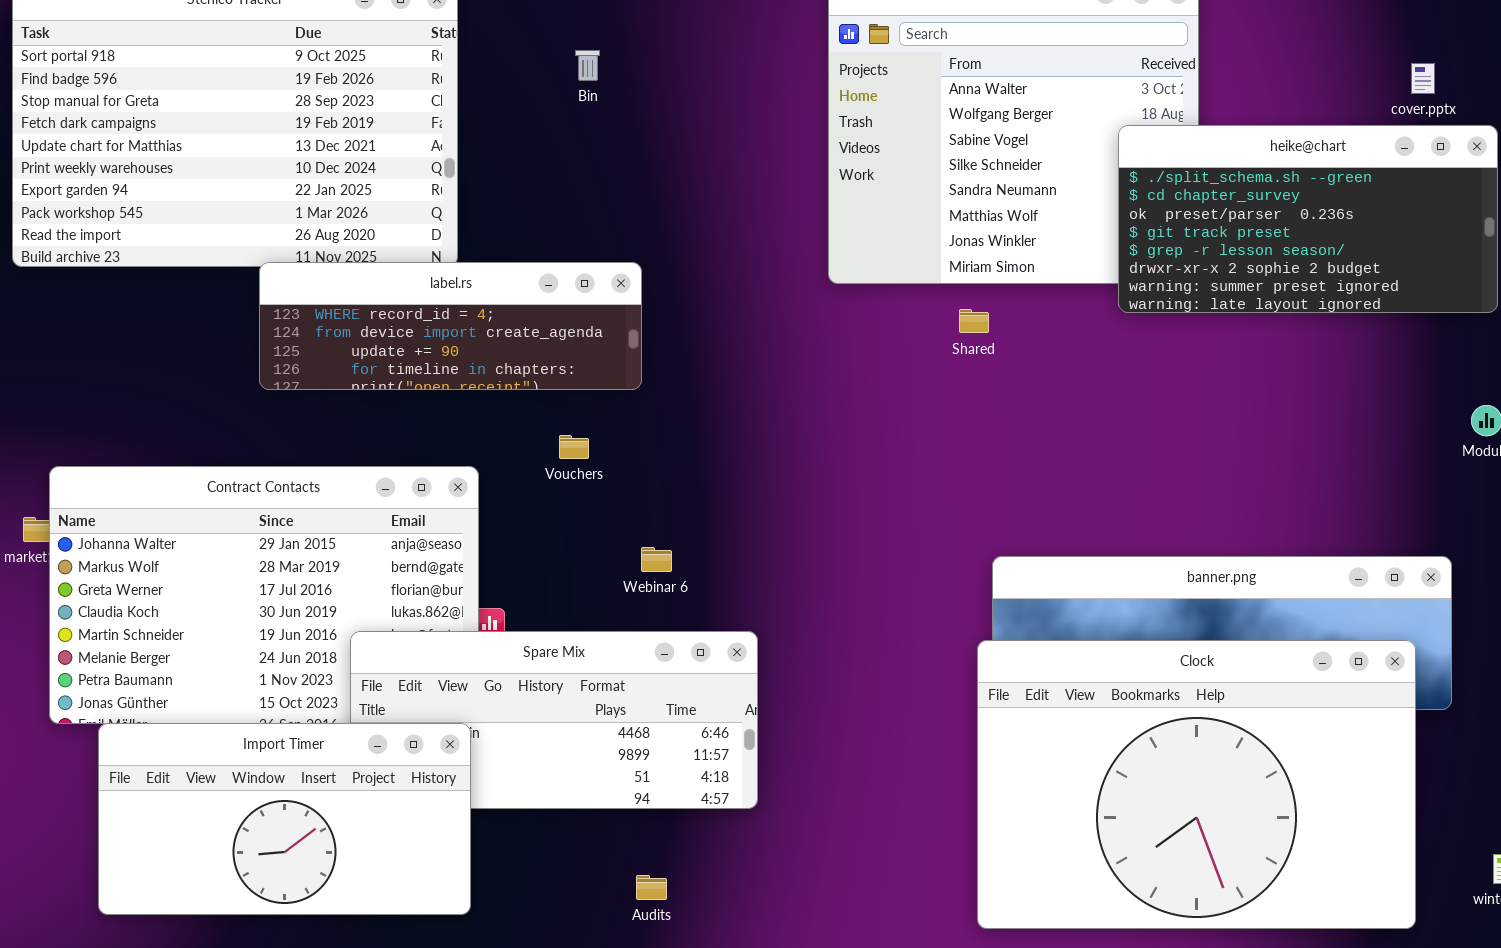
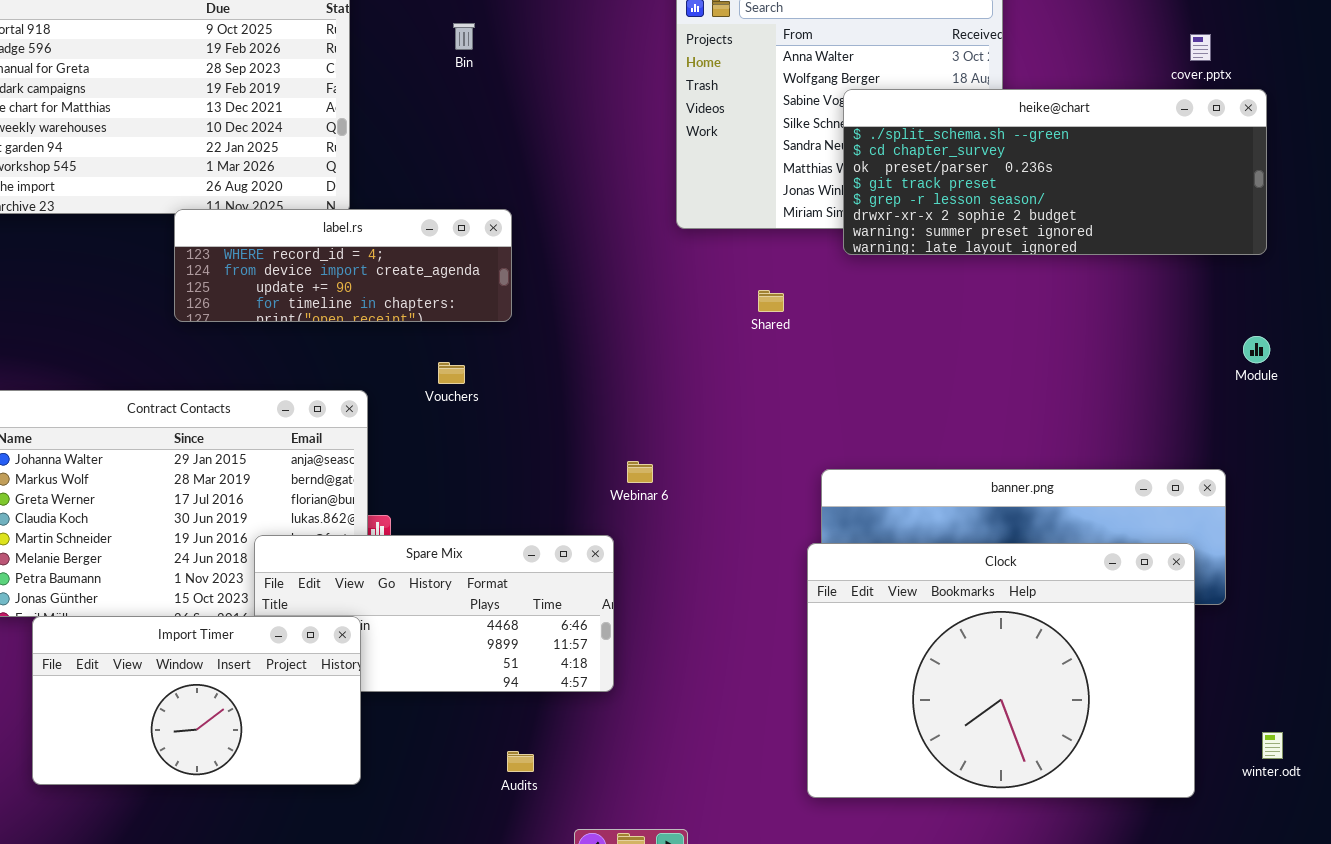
heike@chart: [1118,125,1498,313] -> [843,89,1267,255], resized
Shared: [959,309,989,333] -> [758,290,784,312], moved
Webinar 6: [641,547,672,572] -> [627,461,653,483], moved

